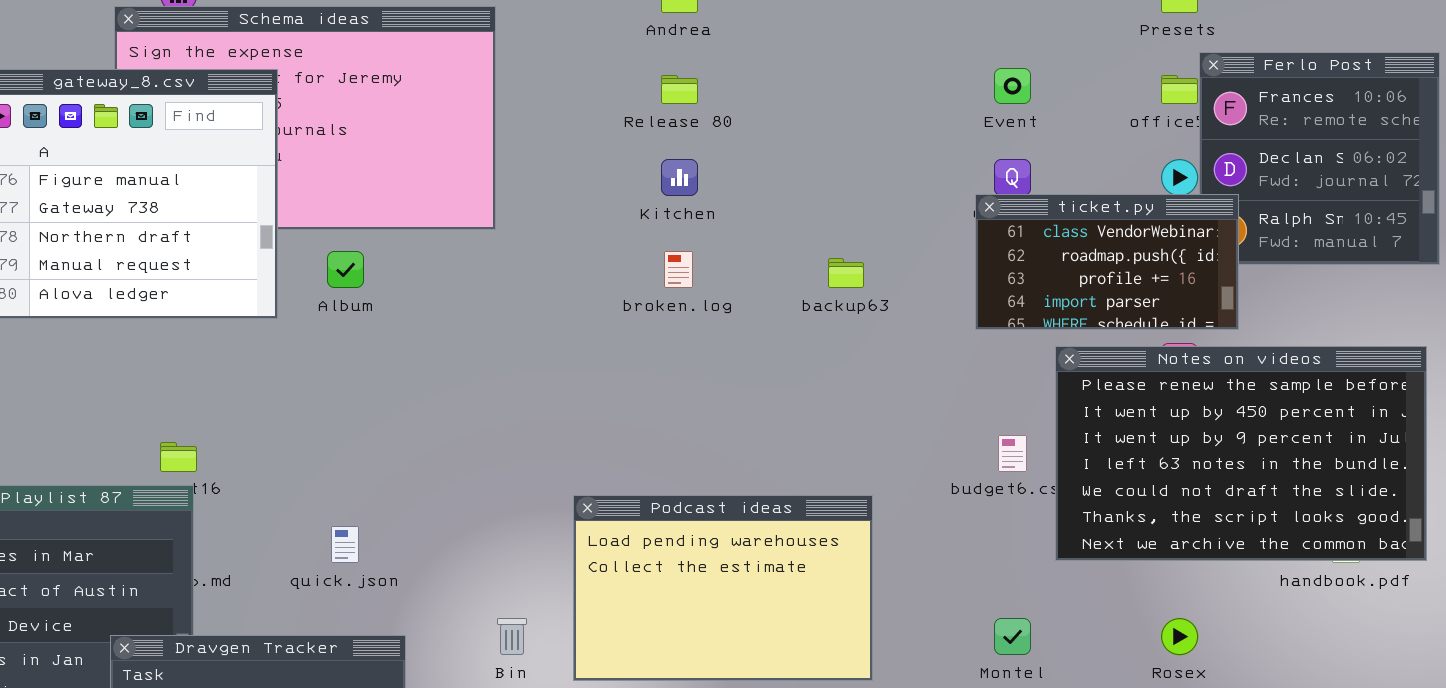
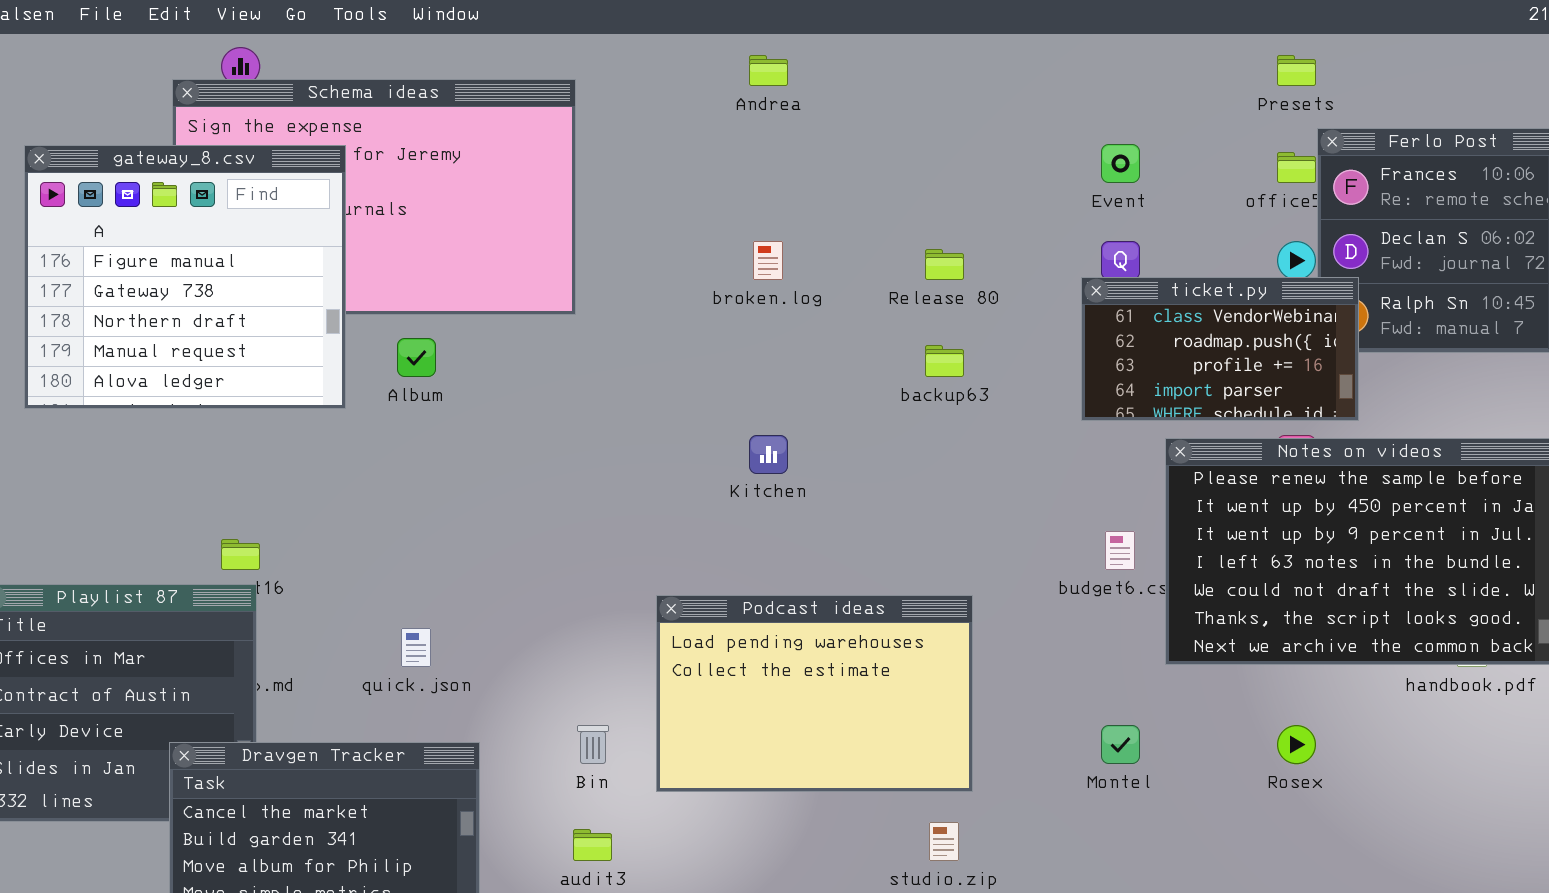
Release 80: [661,75,698,104] -> [925,249,964,280], moved
Kitchen: [661,159,698,196] -> [749,435,788,474], moved
broken.log: [664,251,693,288] -> [753,241,783,280], moved

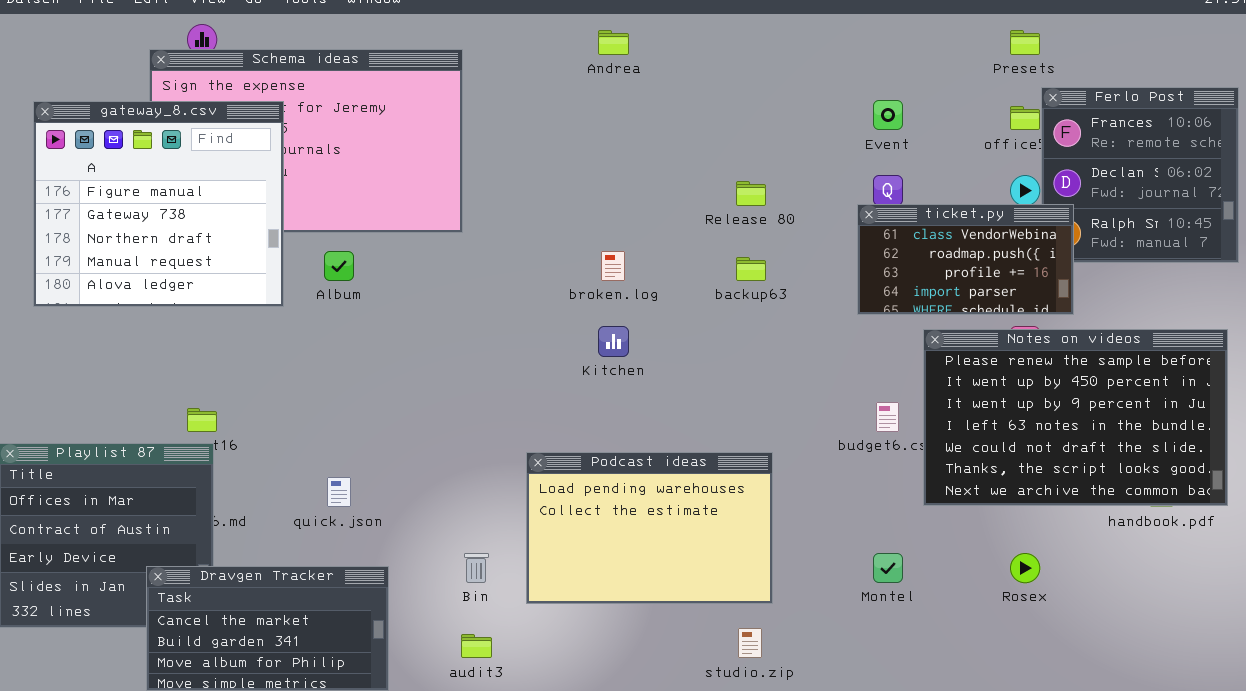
broken.log: [753,241,783,280] -> [601,251,625,281], moved

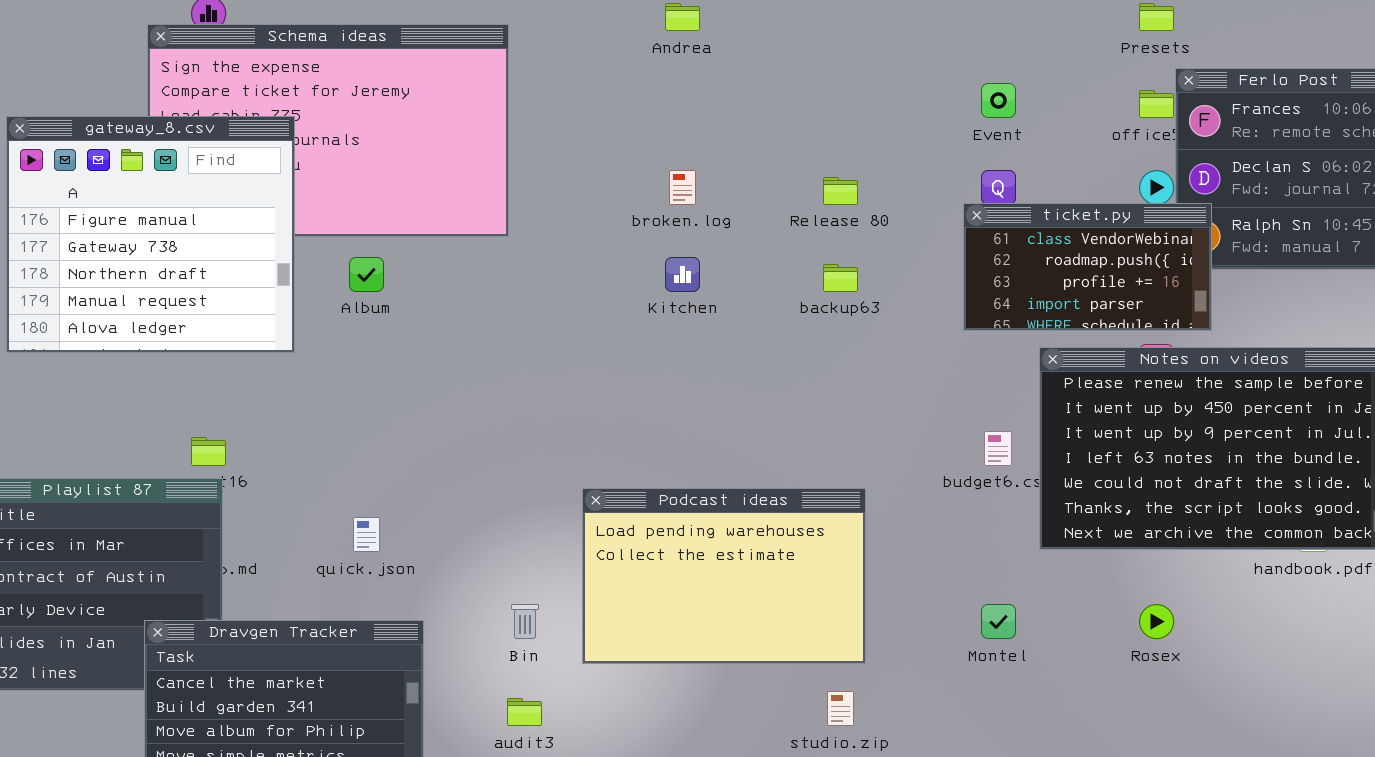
gateway_8.csv: [33,101,284,307] -> [6,116,295,353], moved
broken.log: [601,251,625,281] -> [669,170,696,205], moved
Kitchen: [598,326,629,357] -> [665,257,700,292], moved

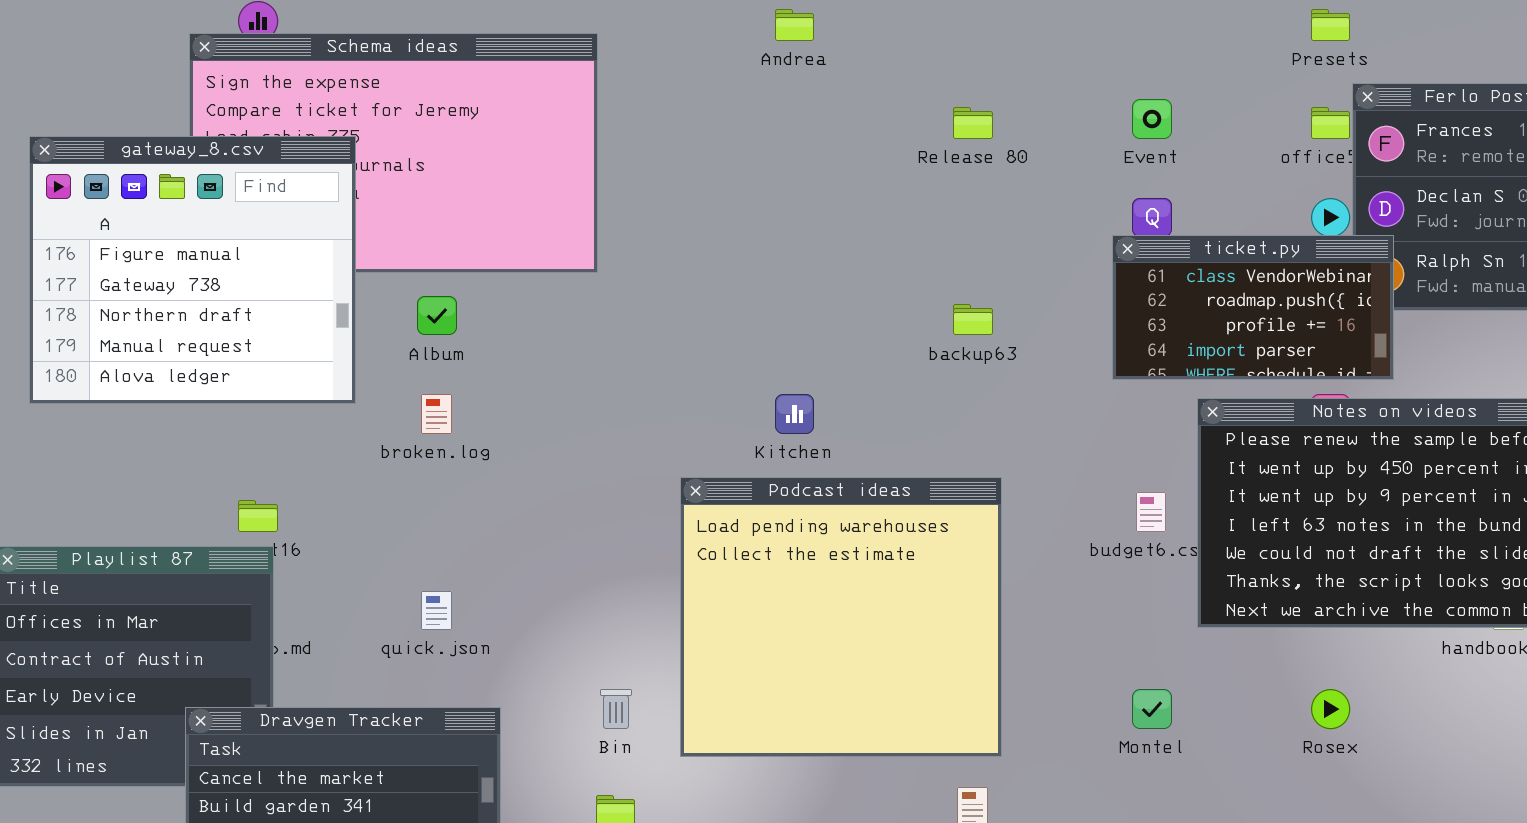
broken.log: [669,170,696,205] -> [421,394,452,434], moved
Release 80: [823,177,858,205] -> [953,107,993,139], moved
Kitchen: [665,257,700,292] -> [775,394,814,434], moved
Podcast ideas: [582,488,866,664] -> [680,477,1002,757], resized

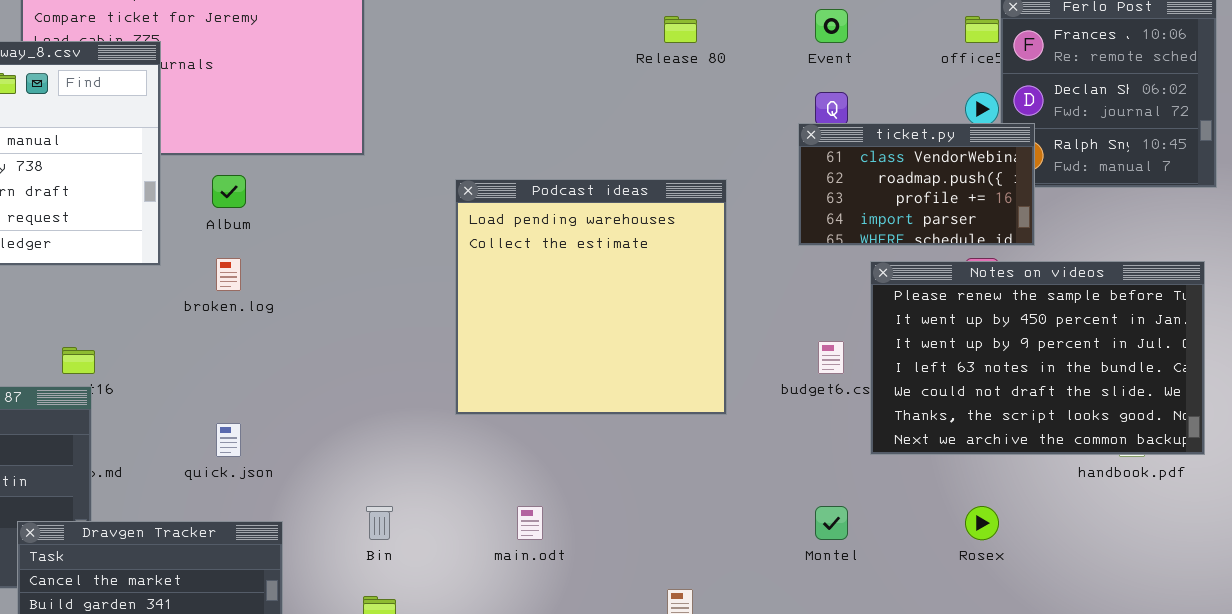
Podcast ideas: [680,477,1002,757] -> [455,179,727,415], moved

